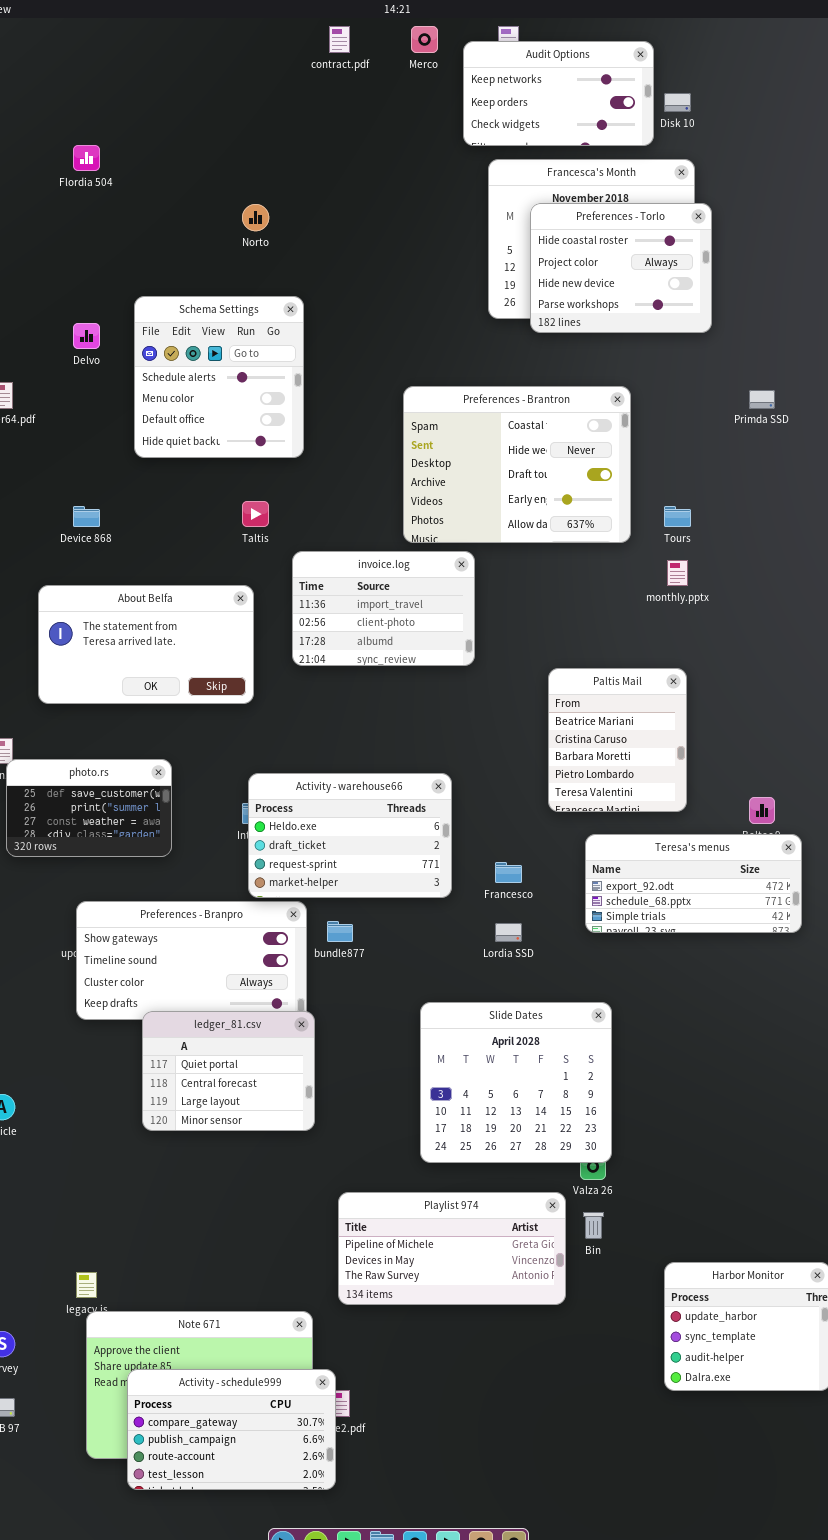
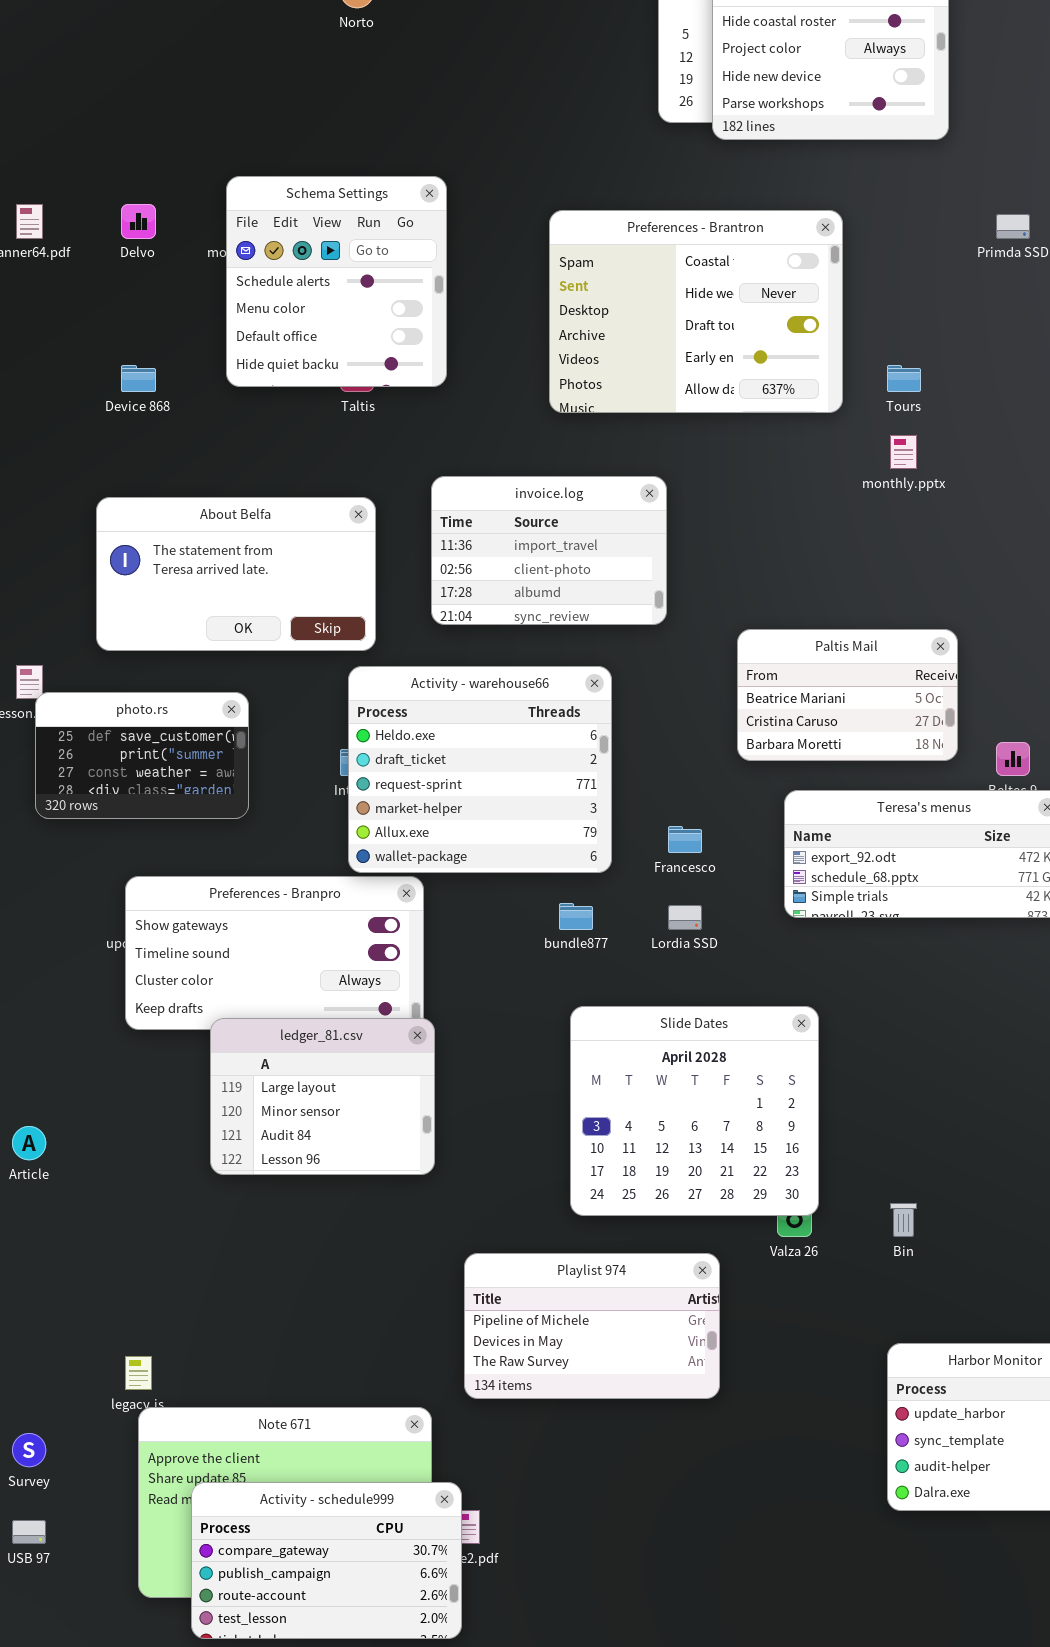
Schema Settings: [134,296,304,458] -> [226,176,447,387], moved
Delvo: [73,323,100,349] -> [121,204,156,239], moved
invoice.log: [292,551,475,666] -> [431,476,667,625], moved
About Belfa: [38,585,254,704] -> [96,497,376,651], moved
Paltis Mail: [548,668,687,812] -> [737,629,958,761], resized
Activity - warehouse66: [248,773,452,898] -> [348,666,612,873], resized
bundle877: [327,921,353,942] -> [559,903,593,930], moved
ledger_81.csv: [142,1011,315,1131] -> [210,1018,435,1175], scrolled down 2 rows
Playlist 974: [338,1192,566,1305] -> [464,1253,720,1399], resized
Bin: [583,1212,604,1239] -> [890,1203,917,1237], moved

